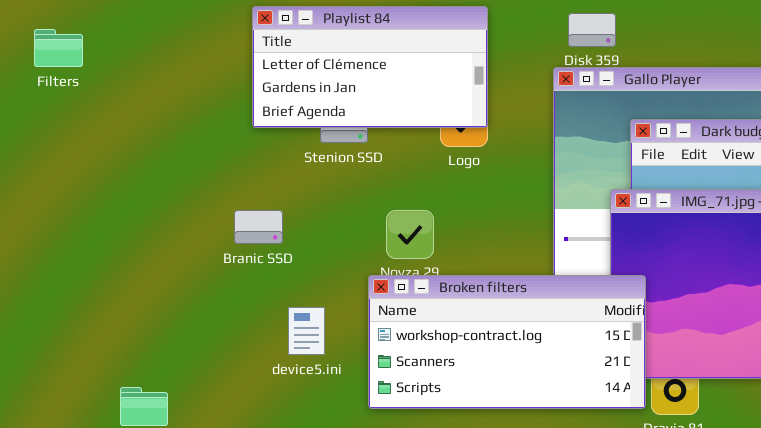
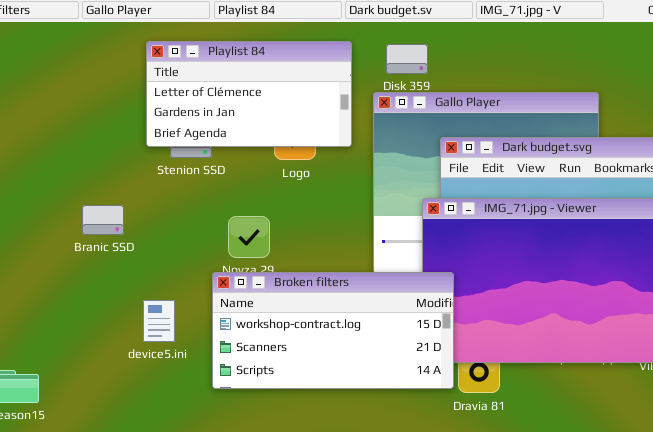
Playlist 84: [252,6,488,128] -> [146,41,352,147], moved
Branic SSD: [234,210,283,244] -> [82,205,124,235], moved

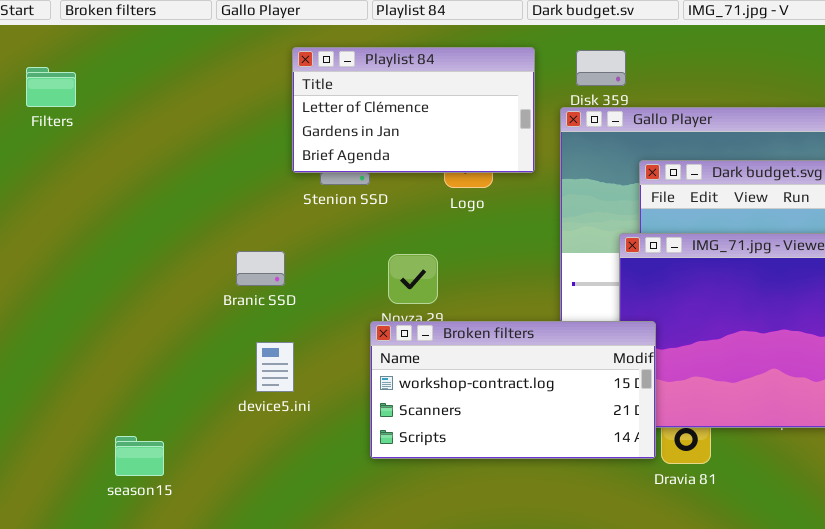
Branic SSD: [82,205,124,235] -> [236,251,285,286], moved
device5.ini: [143,300,175,342] -> [256,342,294,392], moved

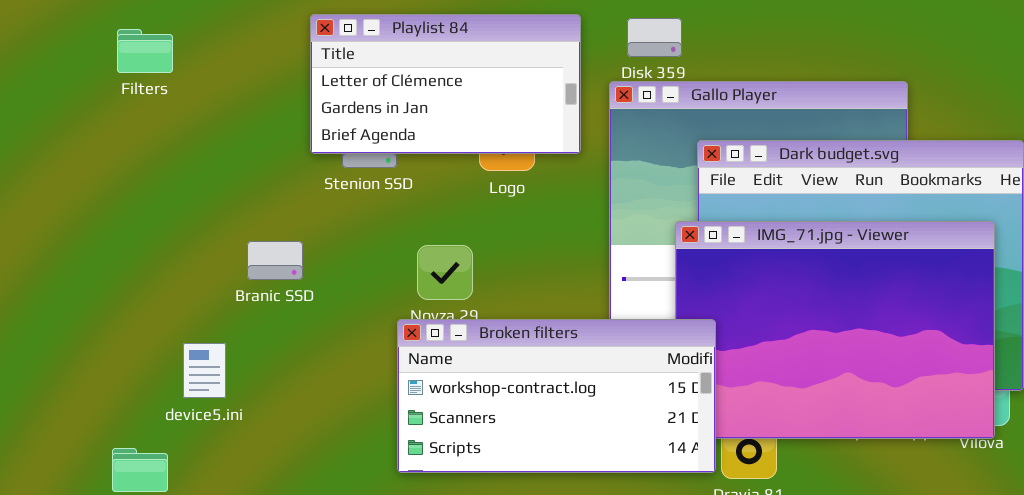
Filters: [26,67,76,107] -> [117,29,173,73], moved
device5.ini: [256,342,294,392] -> [183,343,226,398], moved

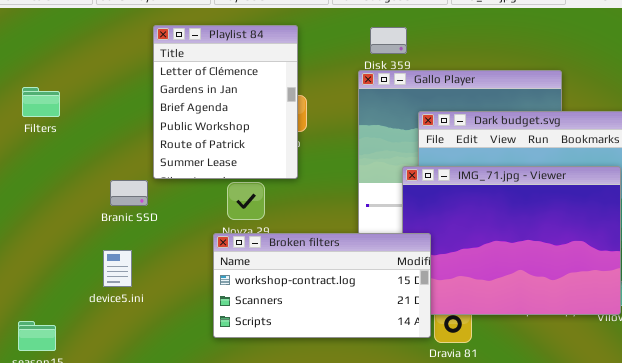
Playlist 84: [310,14,581,154] -> [153,25,298,179], resized
Filters: [117,29,173,73] -> [22,87,60,117], moved
device5.ini: [183,343,226,398] -> [103,250,132,287], moved

